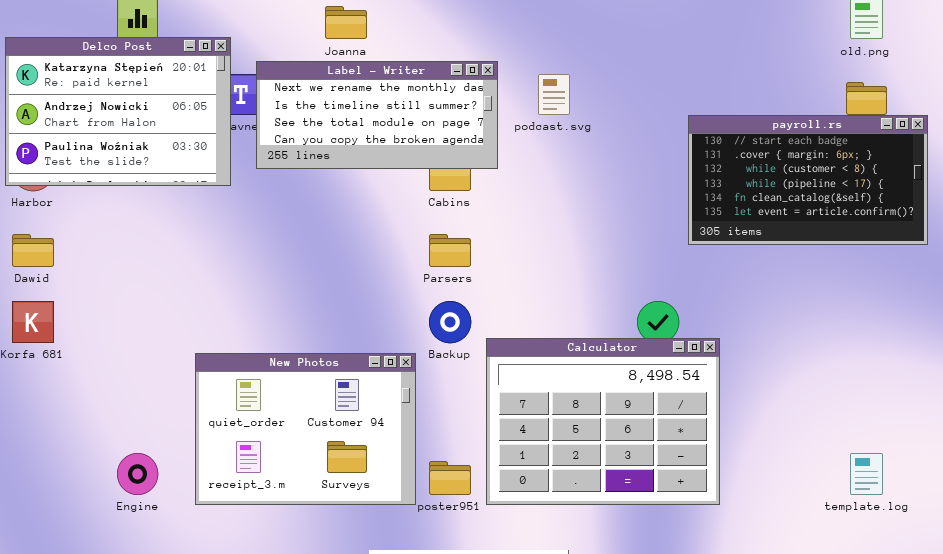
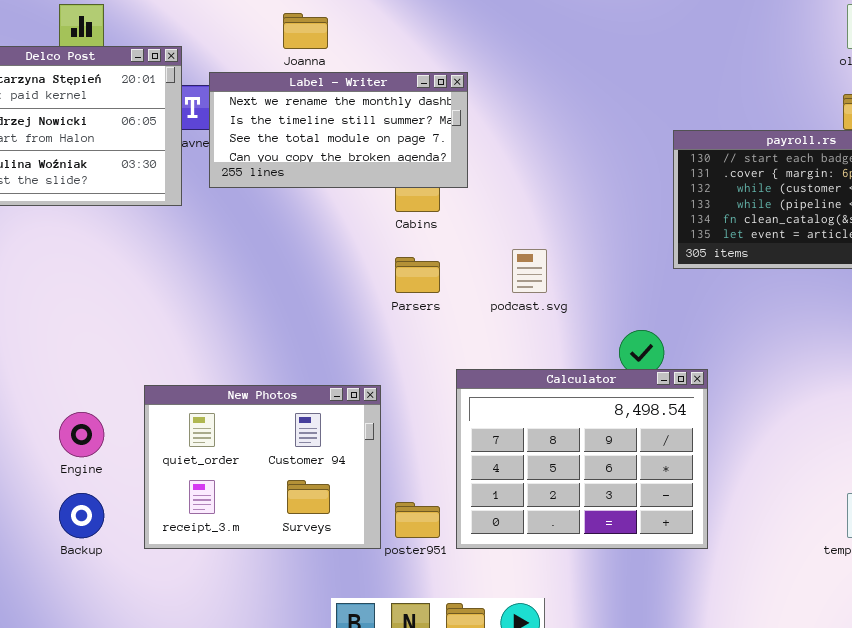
podcast.svg: [538,74,570,115] -> [512,249,547,293], moved
Backup: [429,301,471,343] -> [59,493,104,538], moved
Engine: [117,453,158,495] -> [59,412,104,457], moved

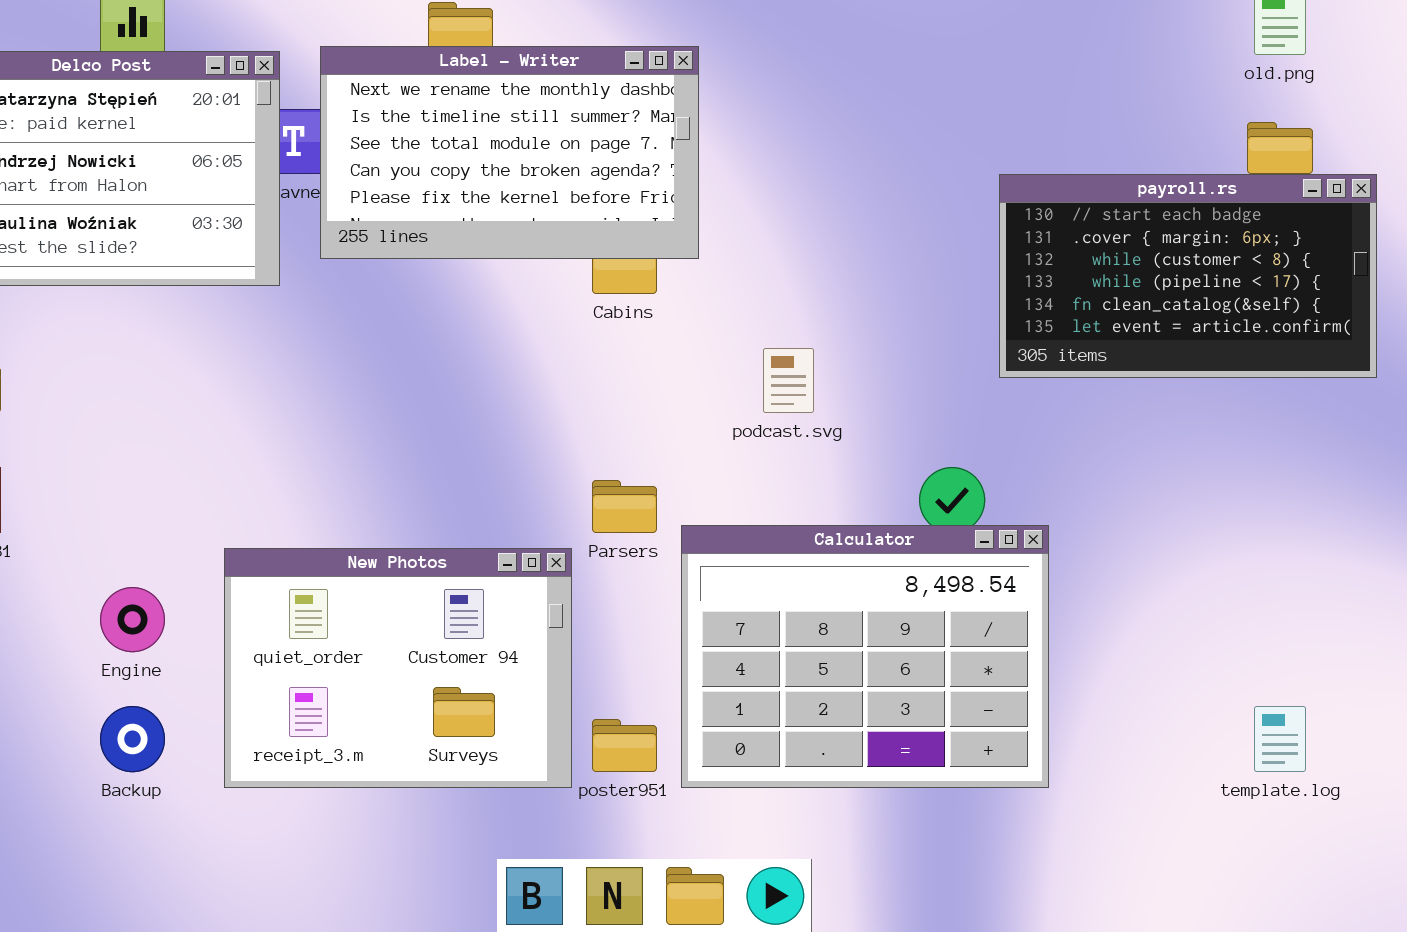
Label - Writer: [209,72,468,188] -> [320,46,699,259], resized
Parsers: [395,257,440,293] -> [592,480,657,533], moved

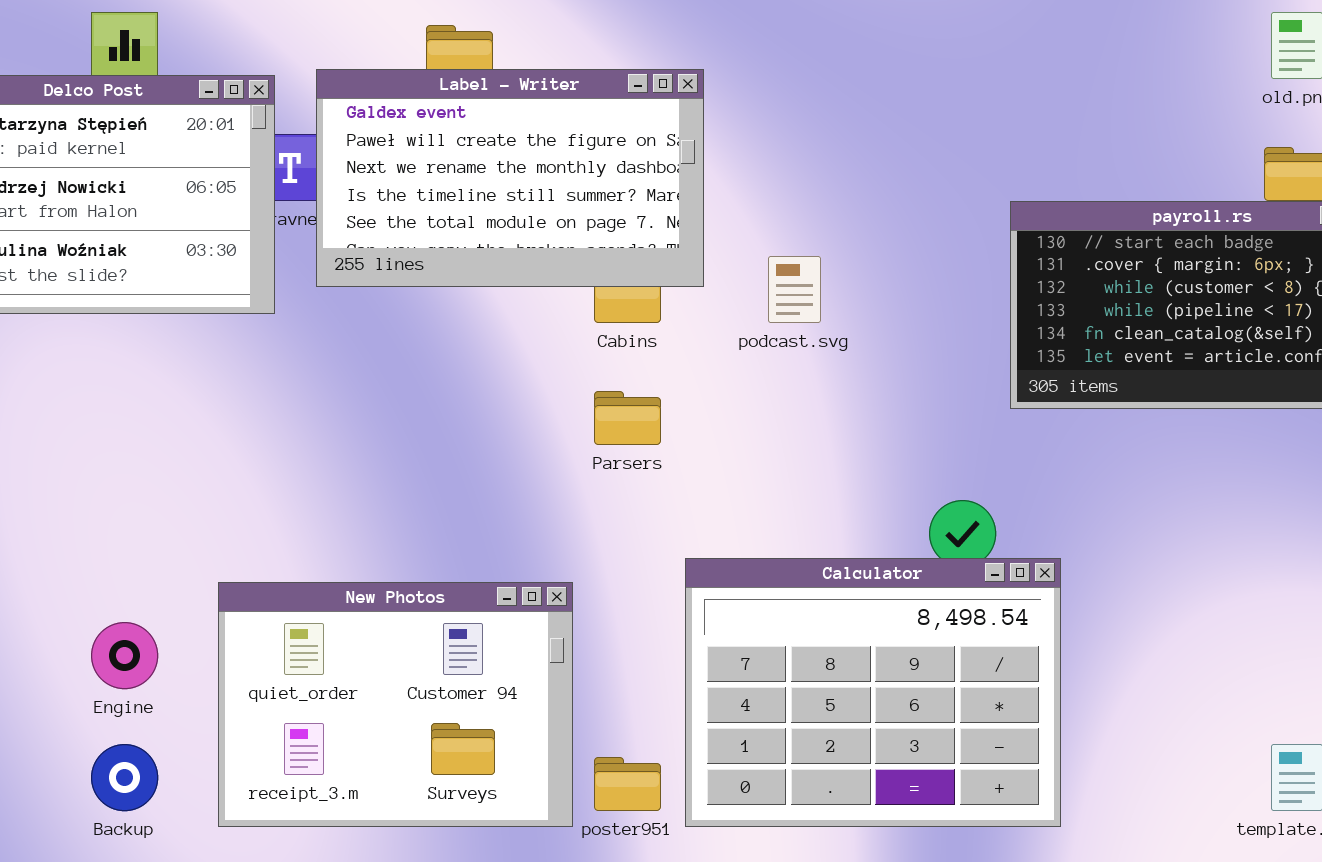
Label - Writer: [320,46,699,259] -> [316,69,704,287], scrolled up 2 rows
podcast.svg: [763,348,814,413] -> [768,256,821,323], moved
Parsers: [592,480,657,533] -> [594,391,661,445], moved

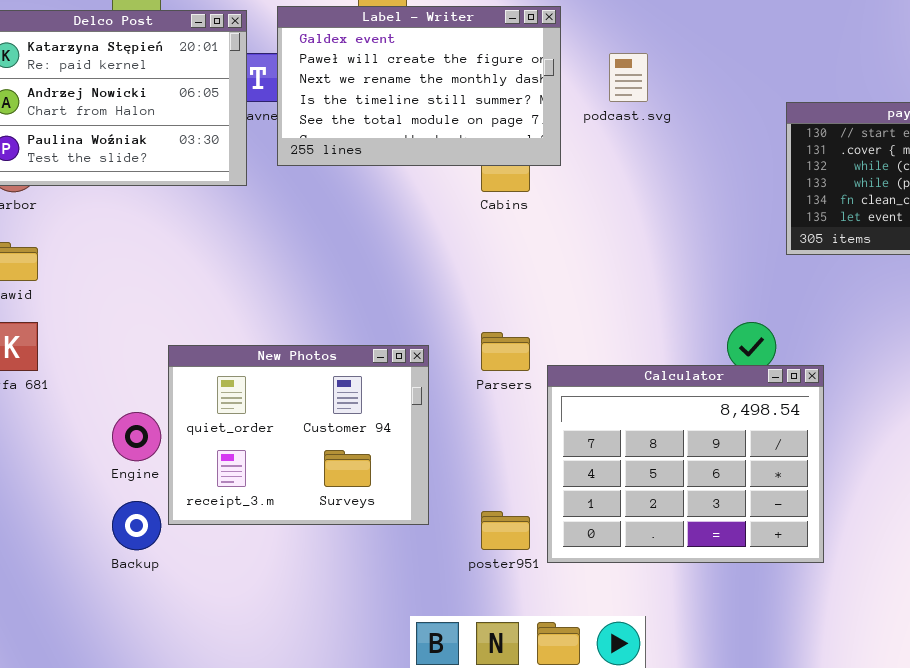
podcast.svg: [768,256,821,323] -> [609,53,648,102], moved
Parsers: [594,391,661,445] -> [481,332,530,371], moved
New Photos: [218,582,573,827] -> [168,345,429,525], moved

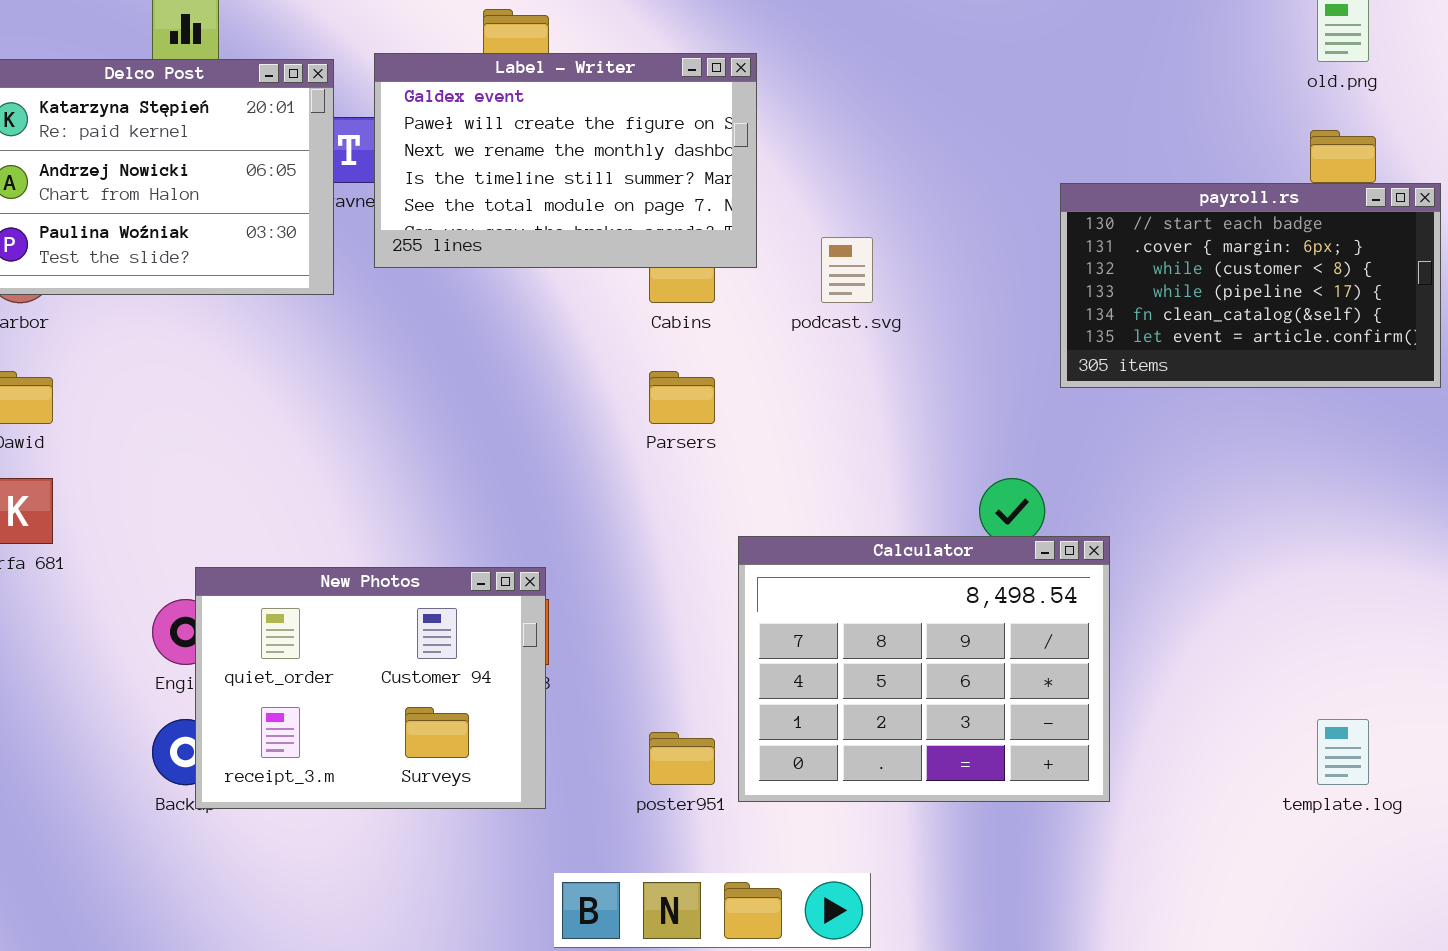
podcast.svg: [609,53,648,102] -> [821,237,873,303], moved
Parsers: [481,332,530,371] -> [649,371,715,424], moved
New Photos: [168,345,429,525] -> [195,567,546,809], moved

